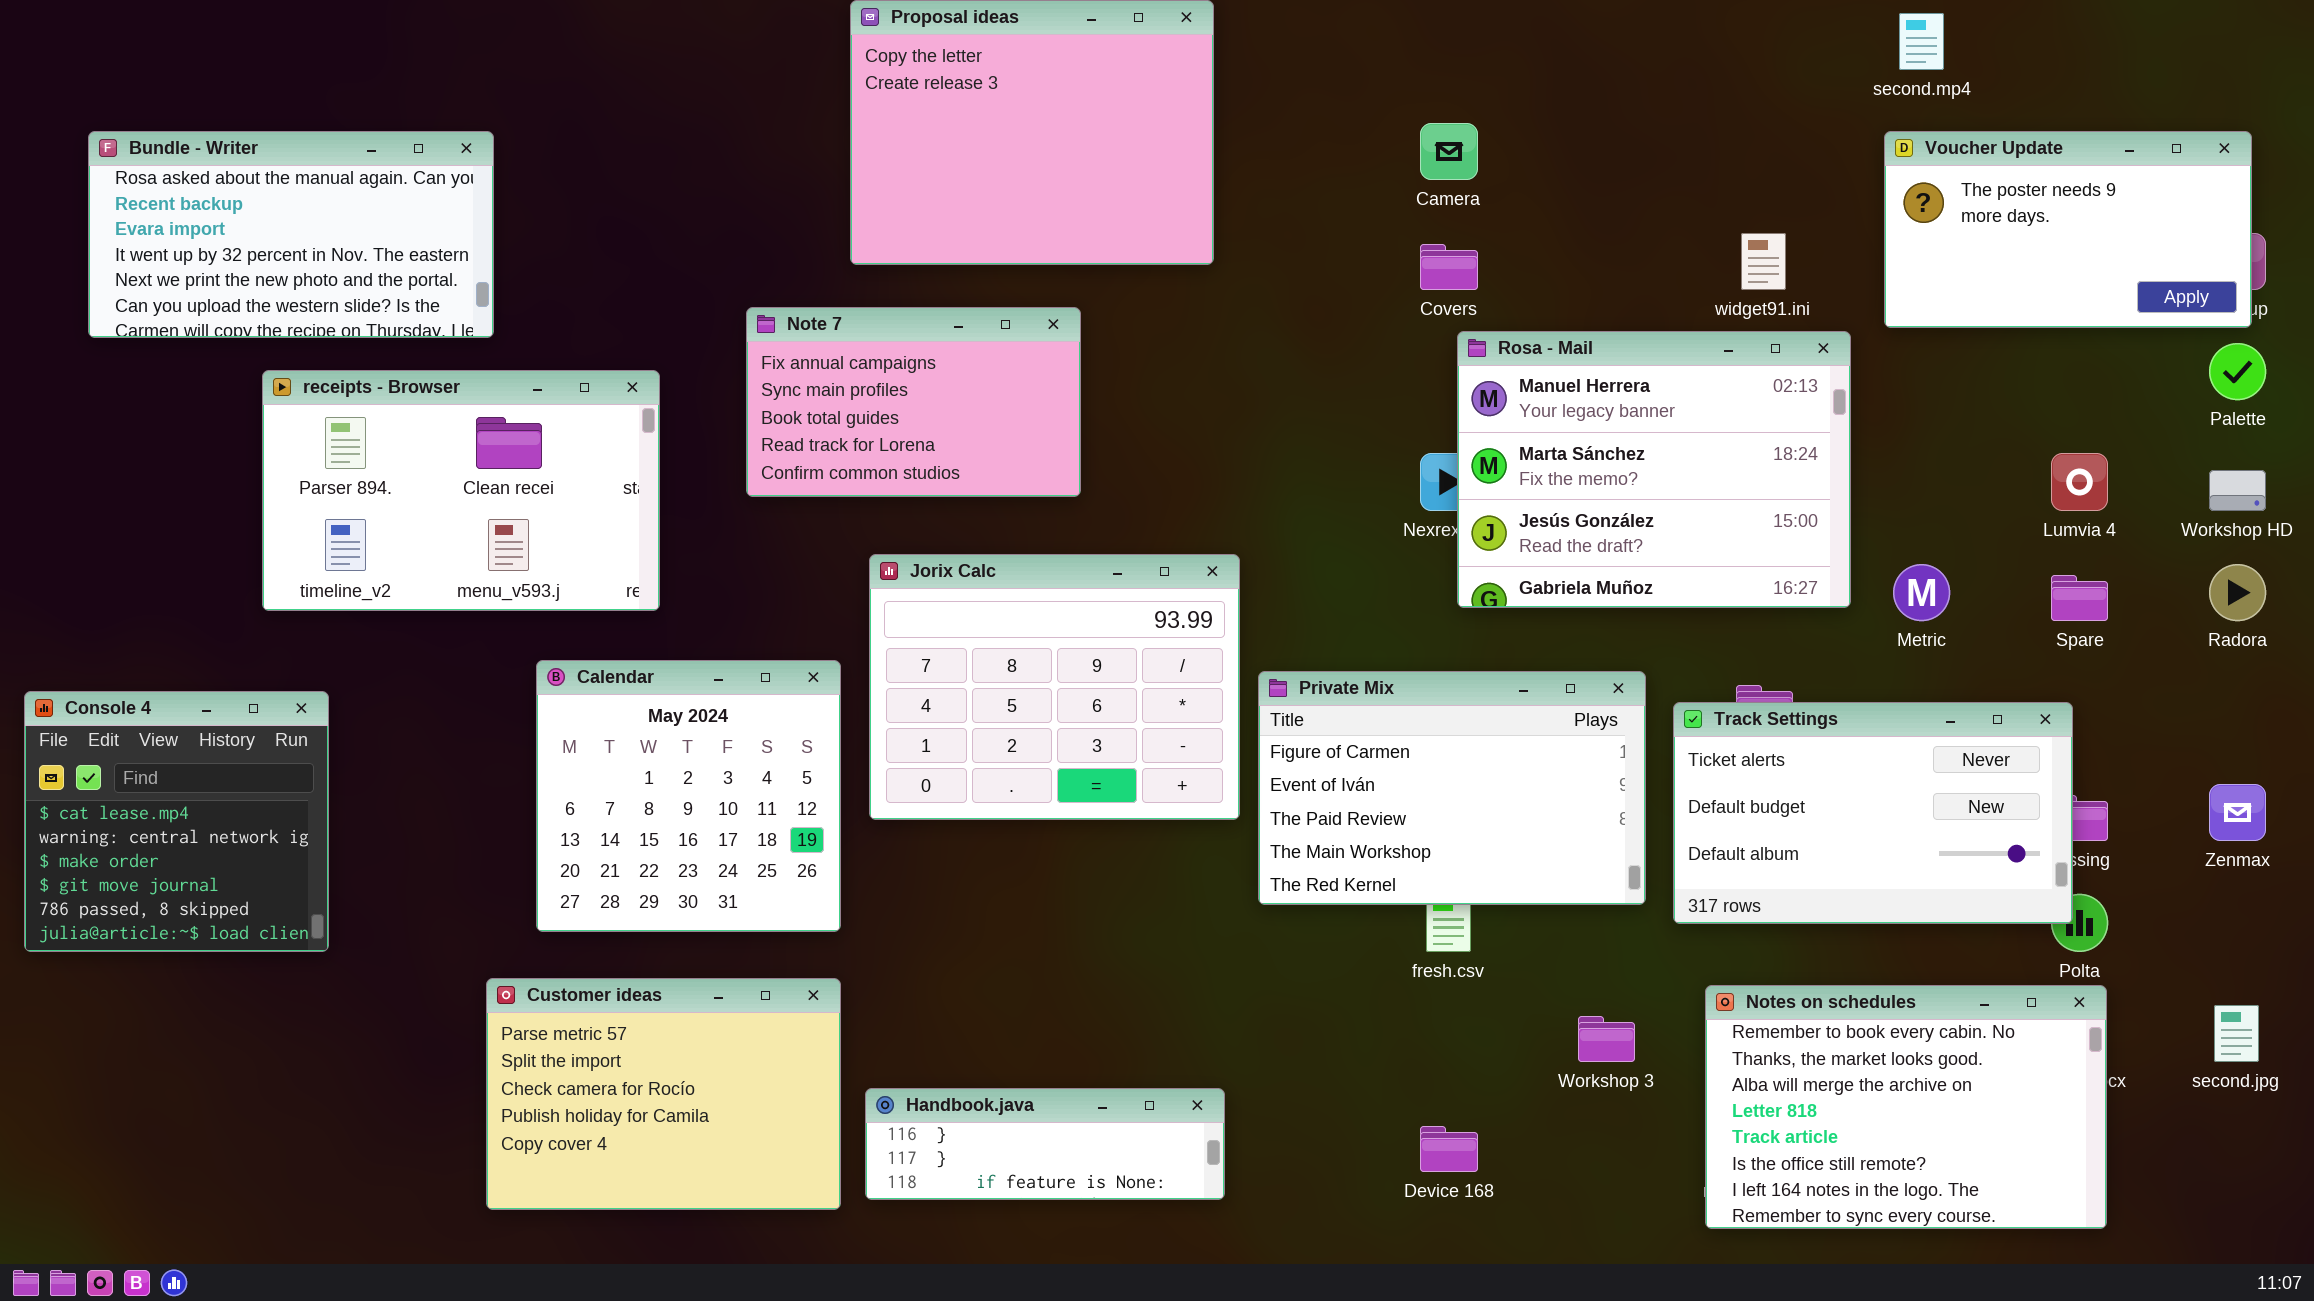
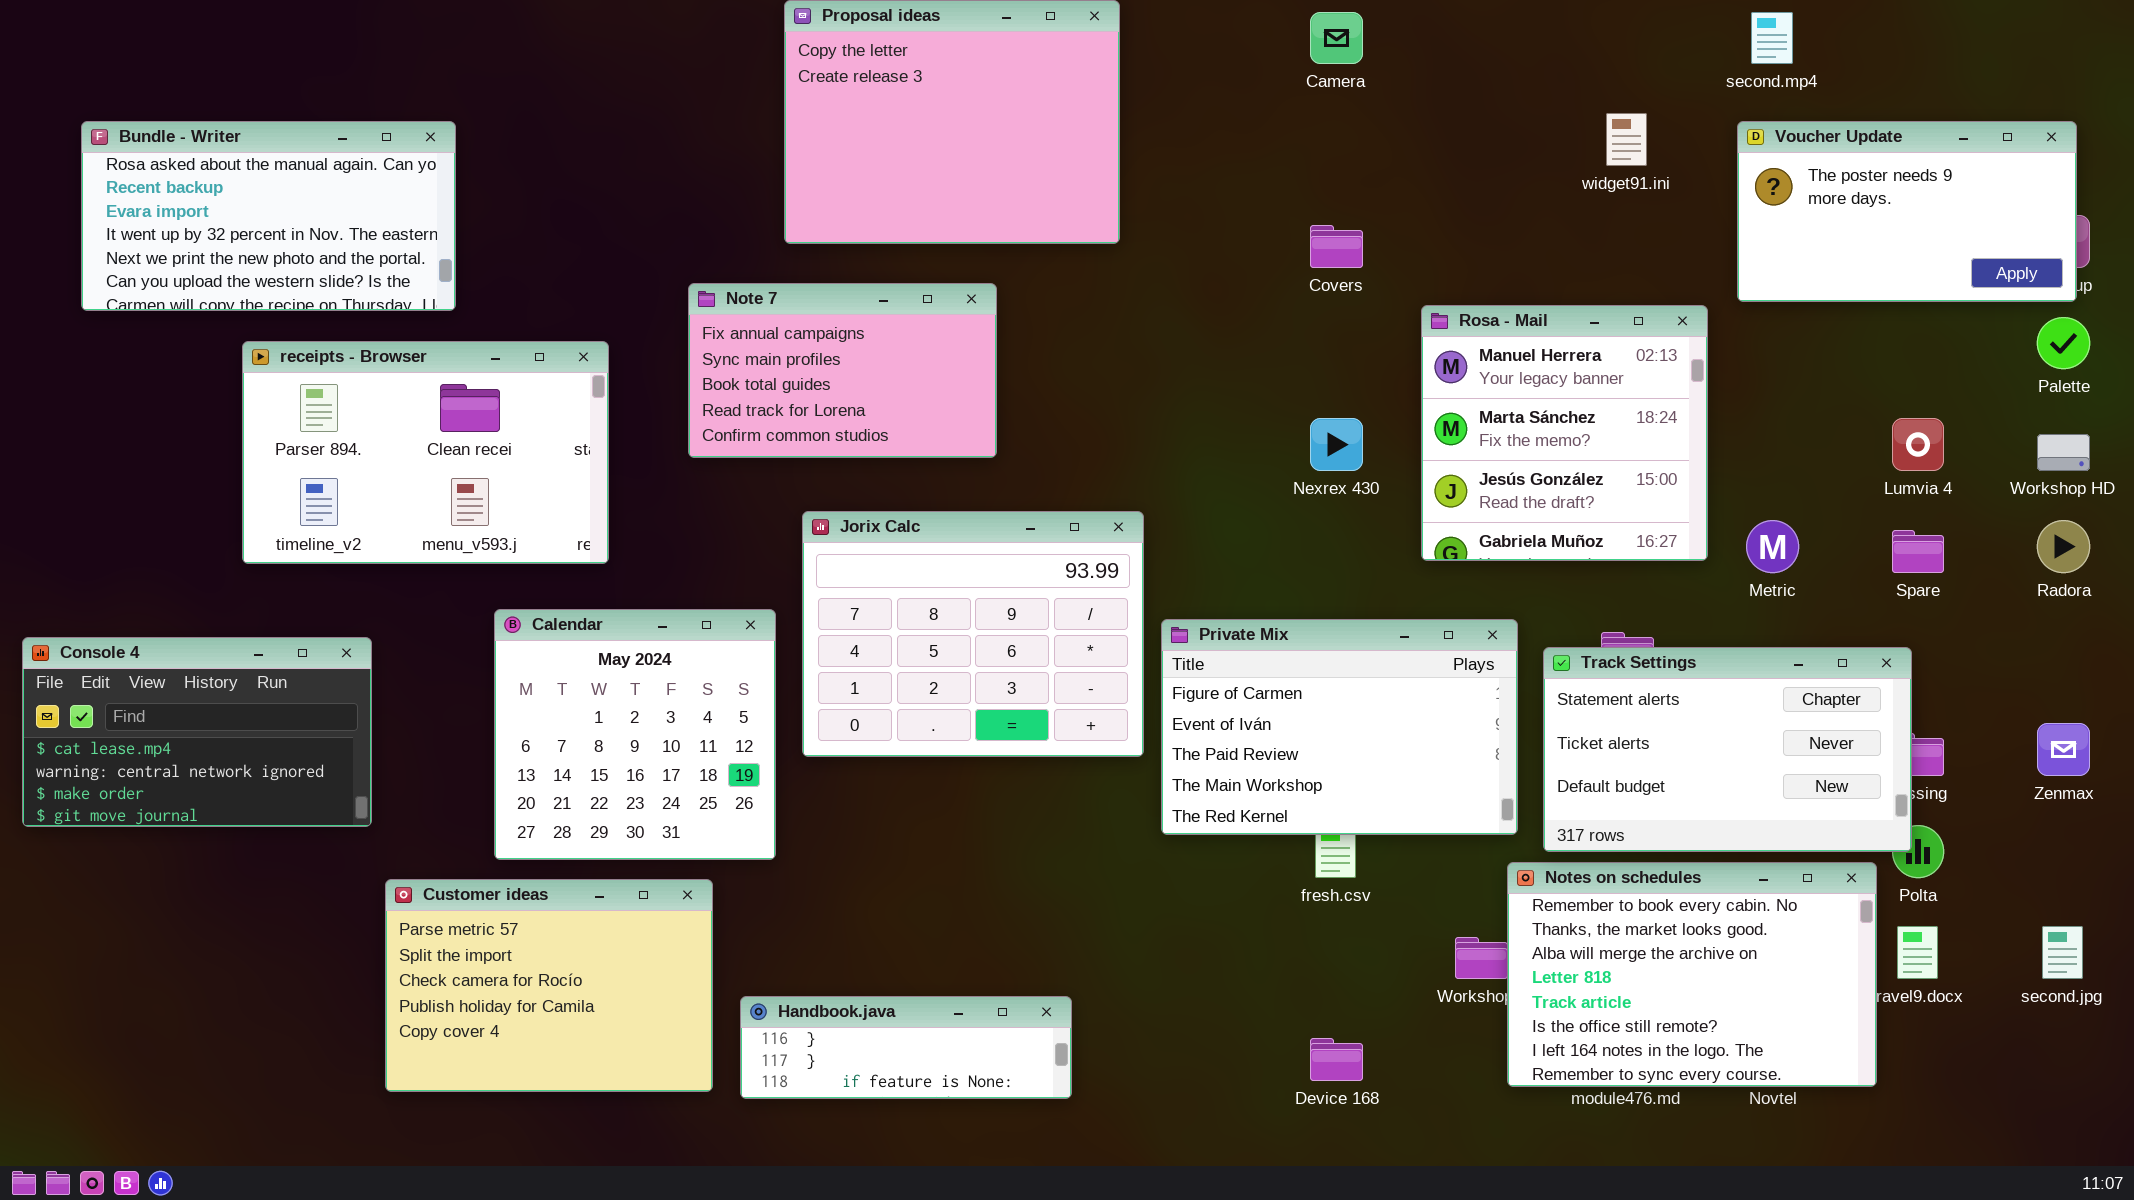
Camera: [1420,123,1478,180] -> [1310,12,1363,64], moved
widget91.ini: [1741,233,1786,290] -> [1606,113,1647,166], moved
Rosa - Mail: [1457,331,1851,608] -> [1421,305,1708,561], resized
Console 4: [24,691,329,952] -> [22,637,372,827], resized
Track Settings: [1673,702,2073,924] -> [1543,647,1912,852], scrolled up 1 row
Customer ideas: [486,978,841,1210] -> [385,879,713,1092], moved
Notes on schedules: [1705,985,2107,1229] -> [1507,862,1877,1087], moved
Handbook.java: [865,1088,1225,1200] -> [740,996,1072,1099], moved

